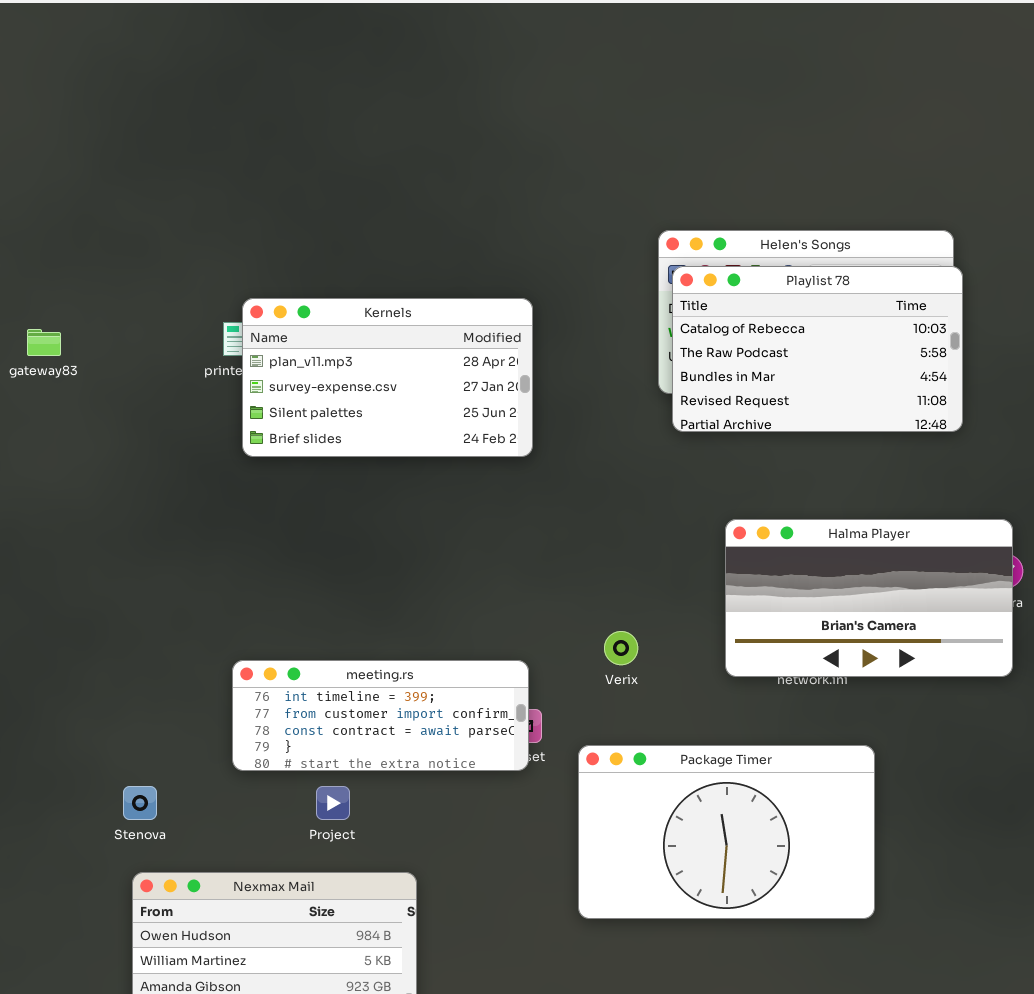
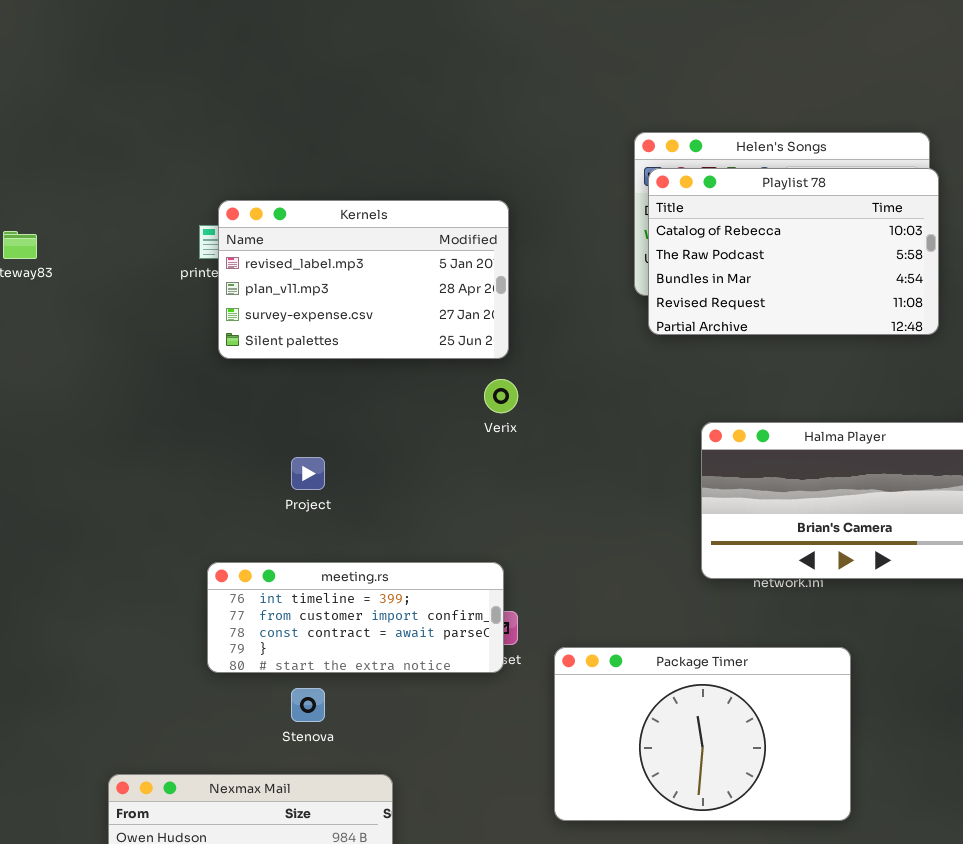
Kernels: [242,298,533,457] -> [218,200,509,359], scrolled up 1 row
Verix: [604,631,638,665] -> [484,379,518,413], moved
Stenova: [123,786,157,820] -> [291,688,325,722], moved
Project: [316,786,350,820] -> [291,457,325,490], moved

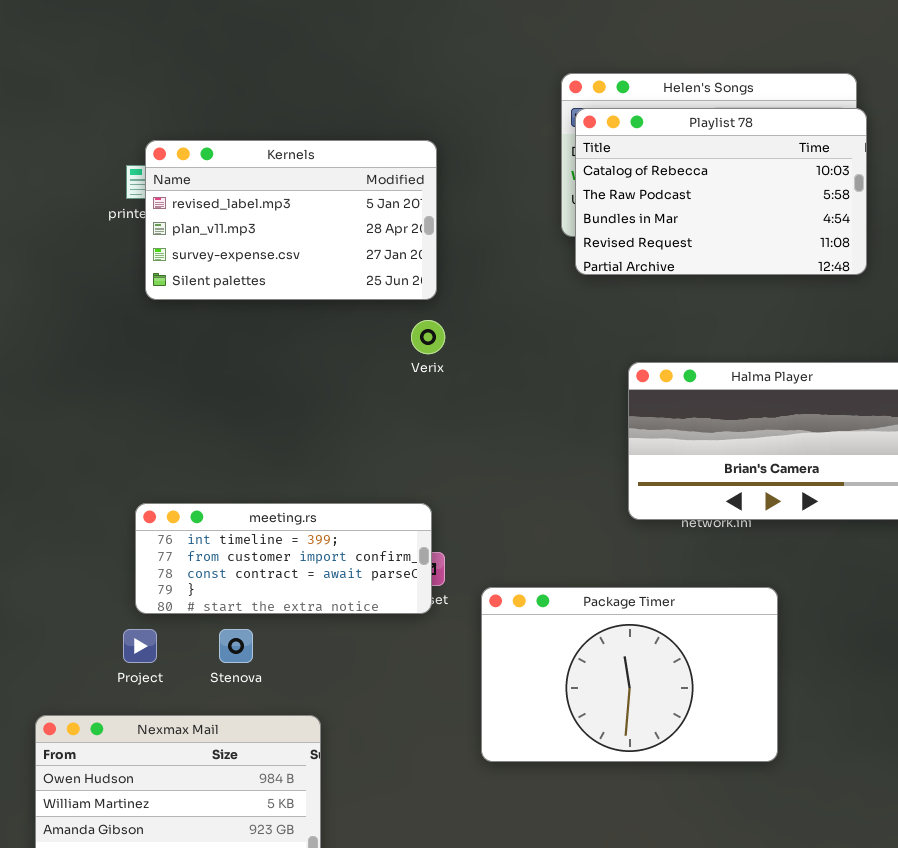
Project: [291,457,325,490] -> [123,629,157,663], moved

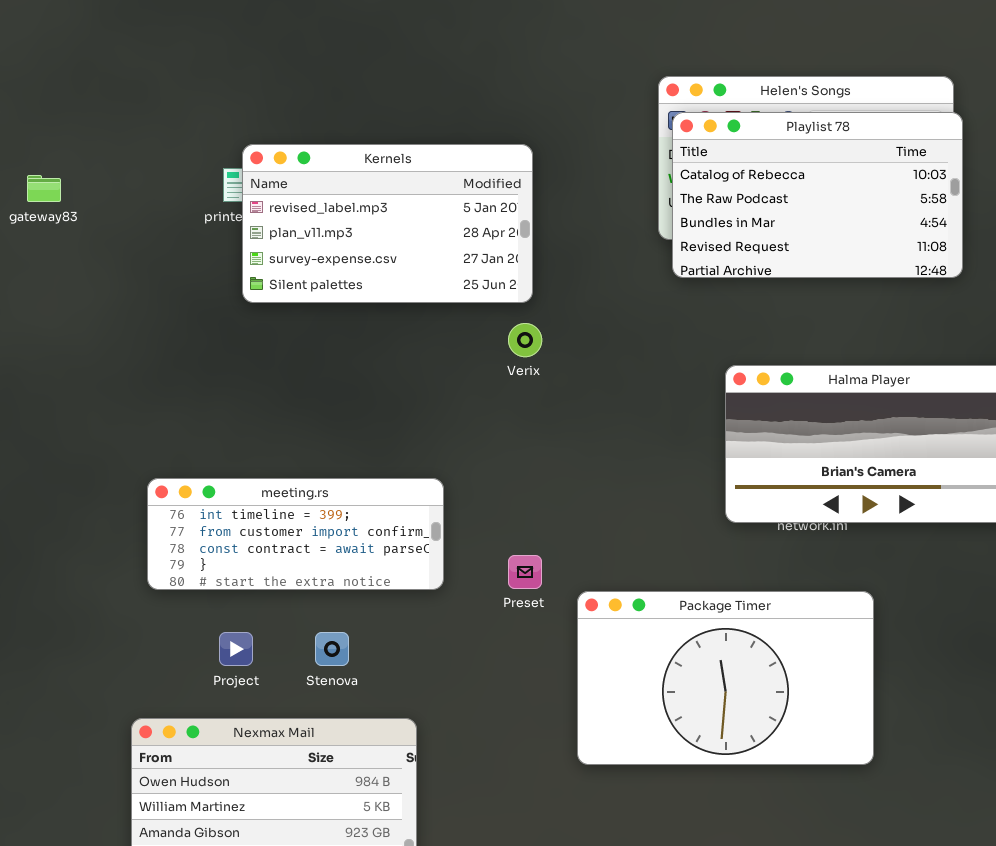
meeting.rs: [135,503,432,614] -> [147,478,444,590], moved

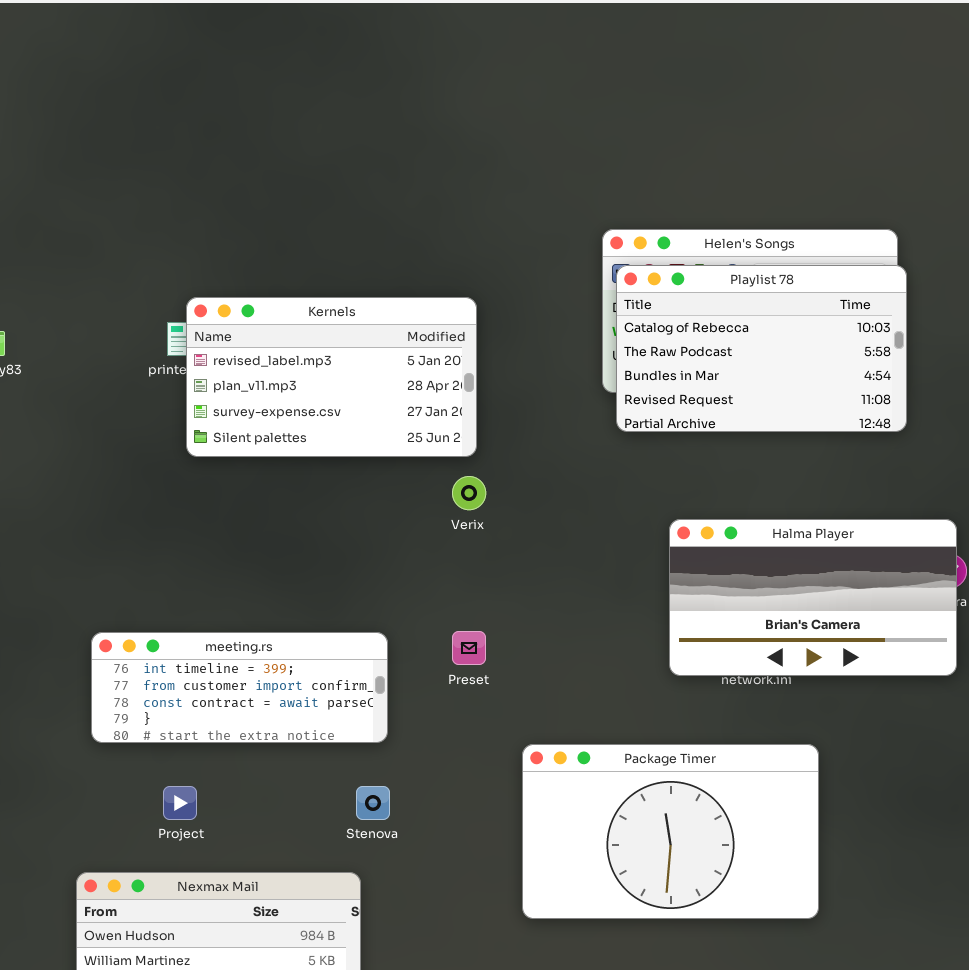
Preset: [508,555,542,589] -> [452,631,486,665], moved
Stenova: [315,632,349,666] -> [356,786,390,820], moved

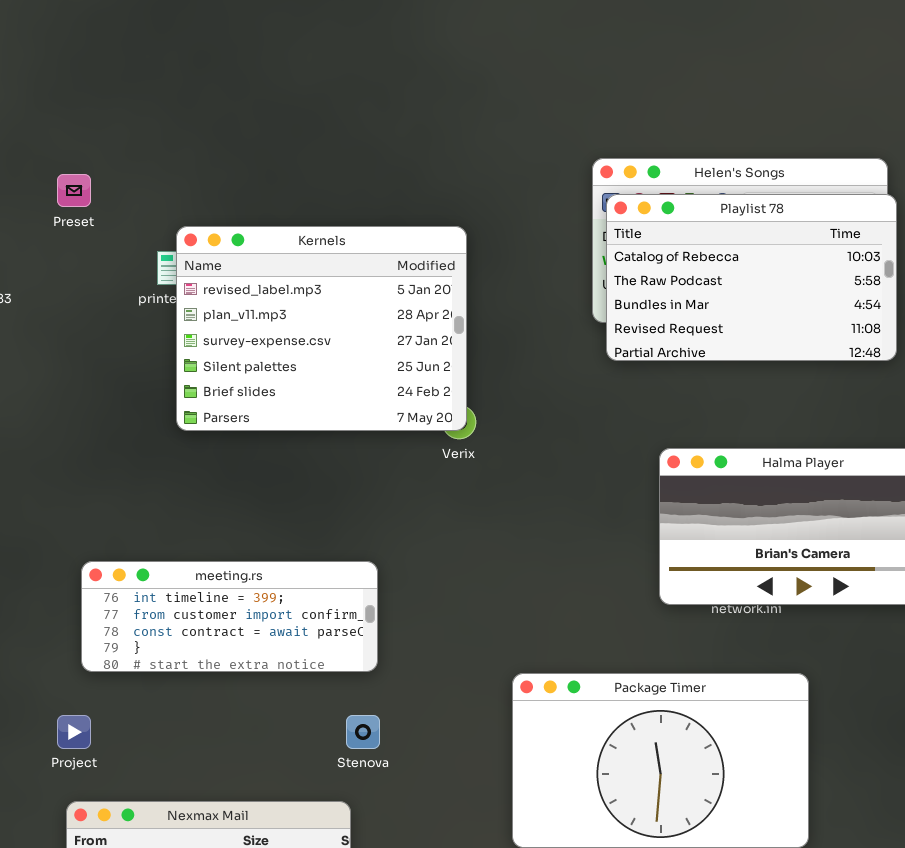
Kernels: [186,297,477,457] -> [176,226,467,431], resized
Preset: [452,631,486,665] -> [57,174,91,207], moved
Project: [163,786,197,820] -> [57,715,91,749], moved

